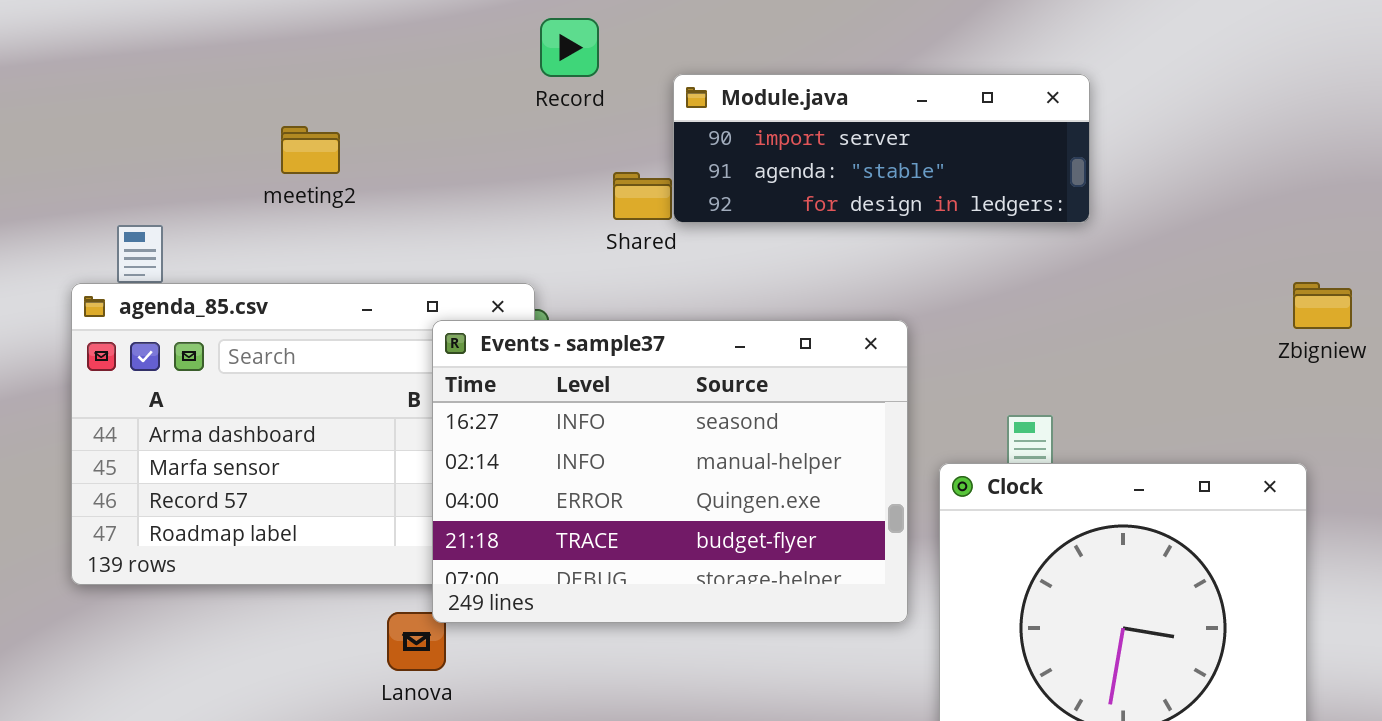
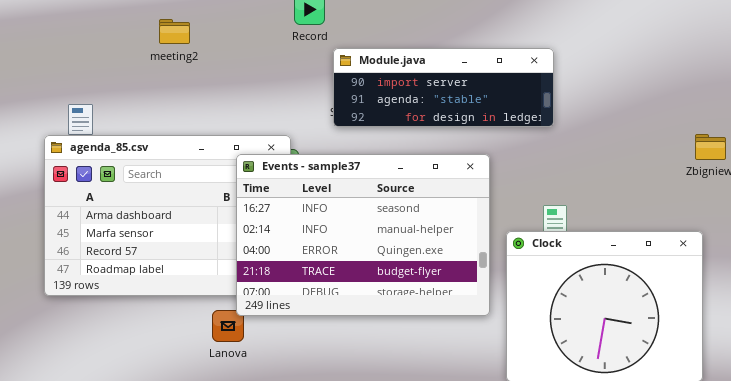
Module.java: [673,74,1090,223] -> [333,48,554,127], moved
meeting2: [281,126,340,174] -> [159,19,190,44], moved

